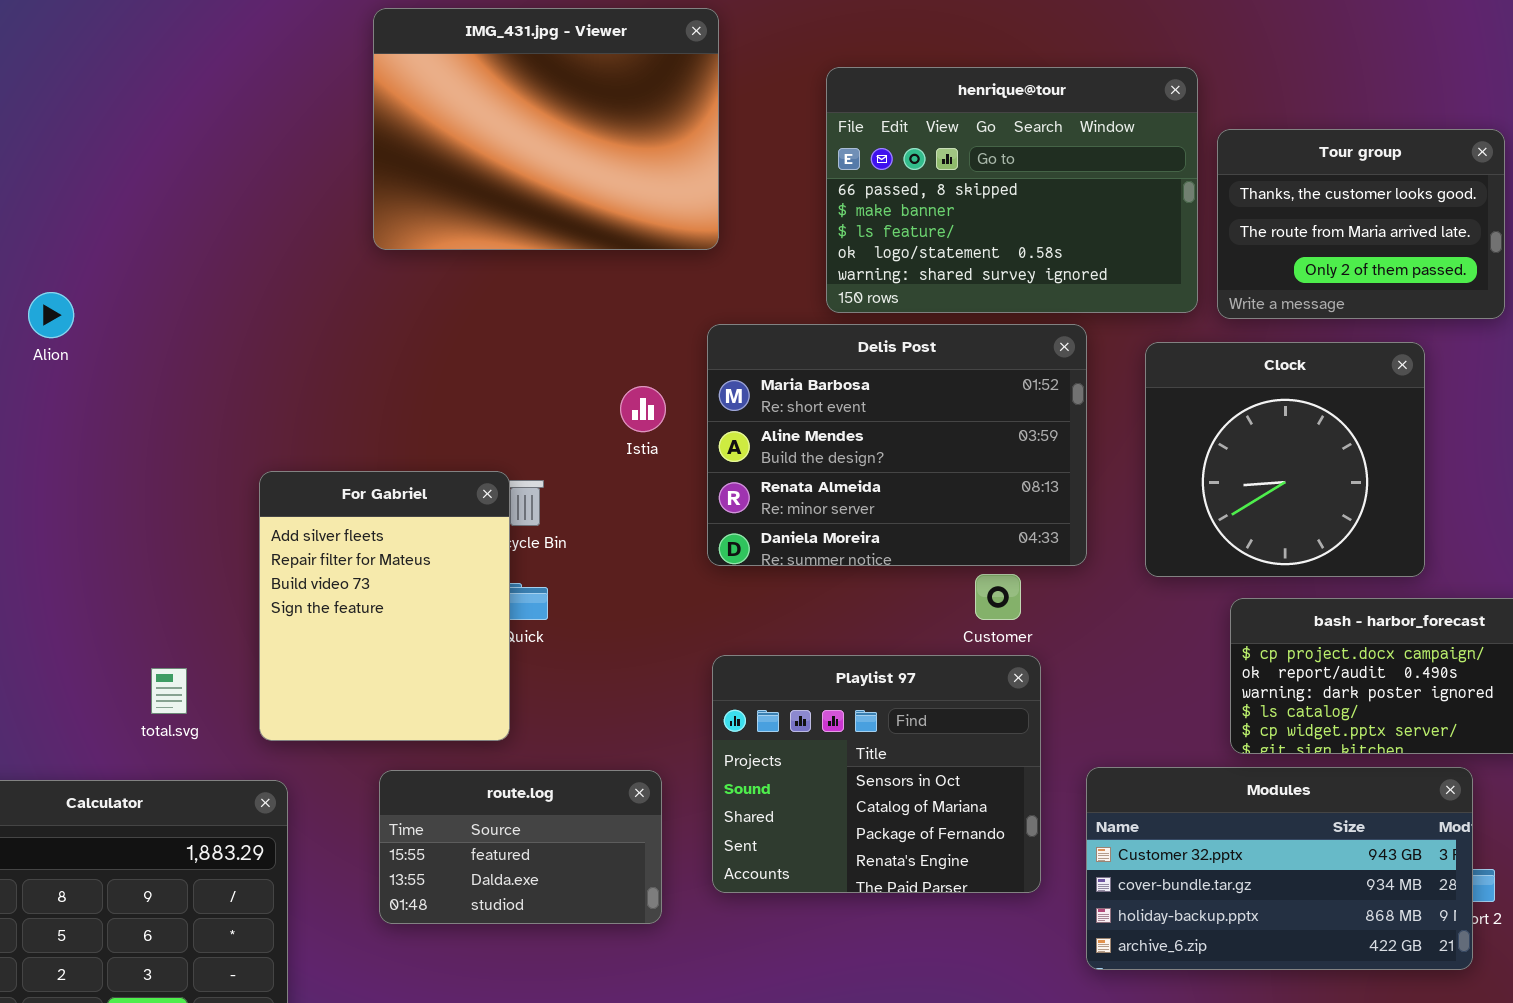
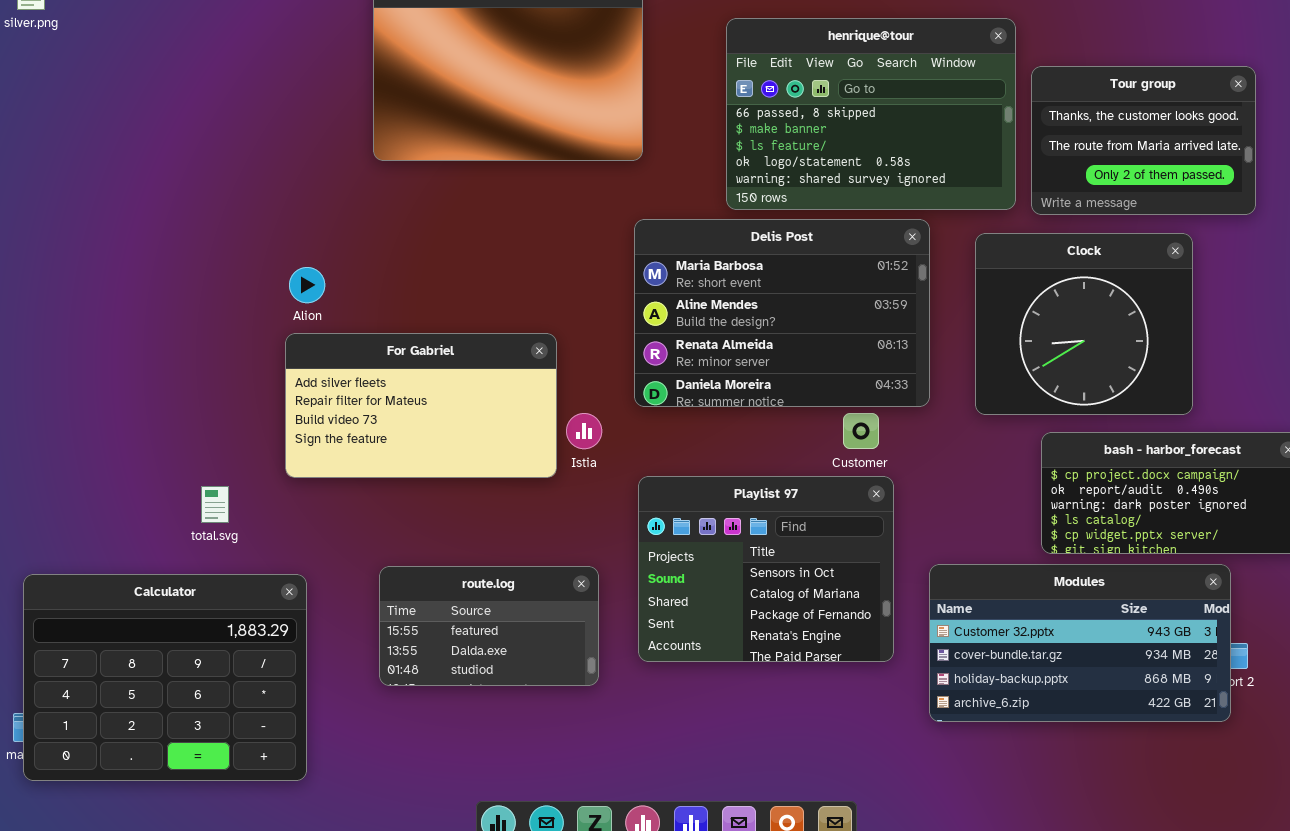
Alion: [28,292,74,338] -> [289,267,325,303], moved
Istia: [620,386,666,432] -> [566,413,602,449], moved
For Gabriel: [259,471,510,741] -> [285,333,557,478], resized

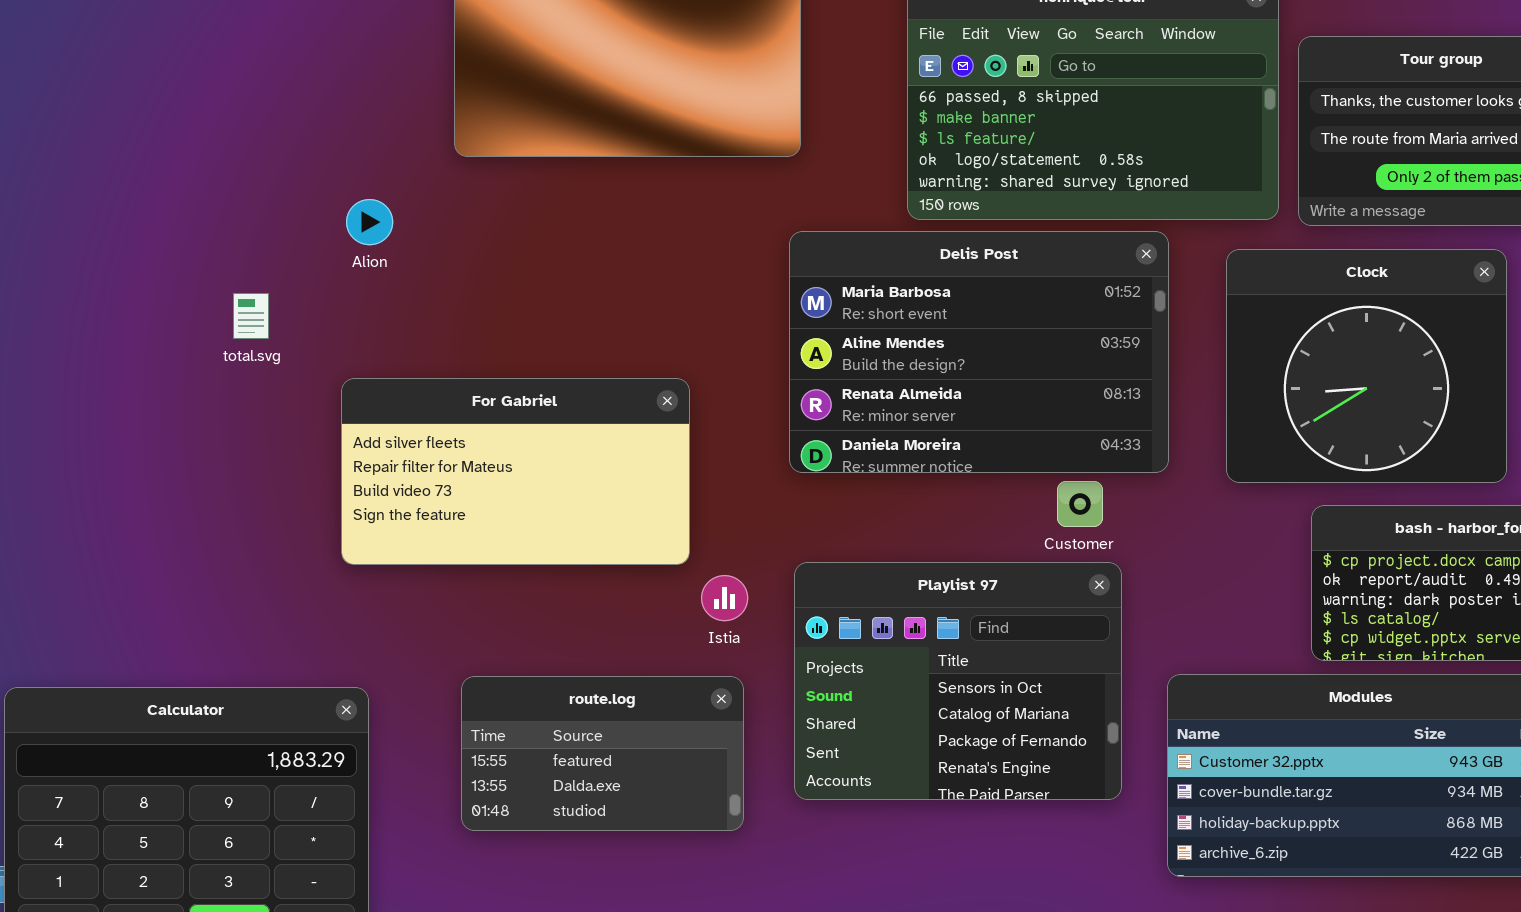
Alion: [289,267,325,303] -> [346,199,393,245], moved
Istia: [566,413,602,449] -> [701,575,748,621], moved
total.svg: [201,486,229,523] -> [233,293,269,339], moved

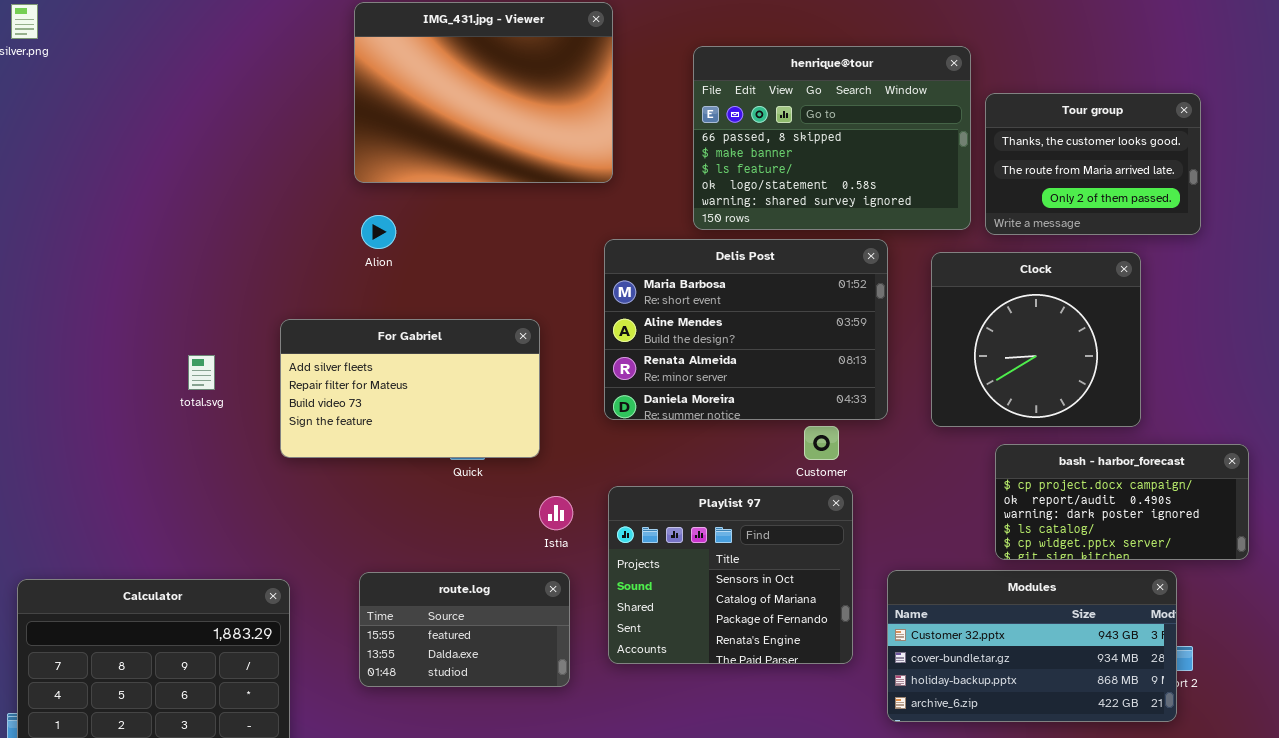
Alion: [346,199,393,245] -> [361,215,396,249], moved
total.svg: [233,293,269,339] -> [188,355,215,390], moved
For Gabriel: [341,378,690,565] -> [280,319,540,458], moved

